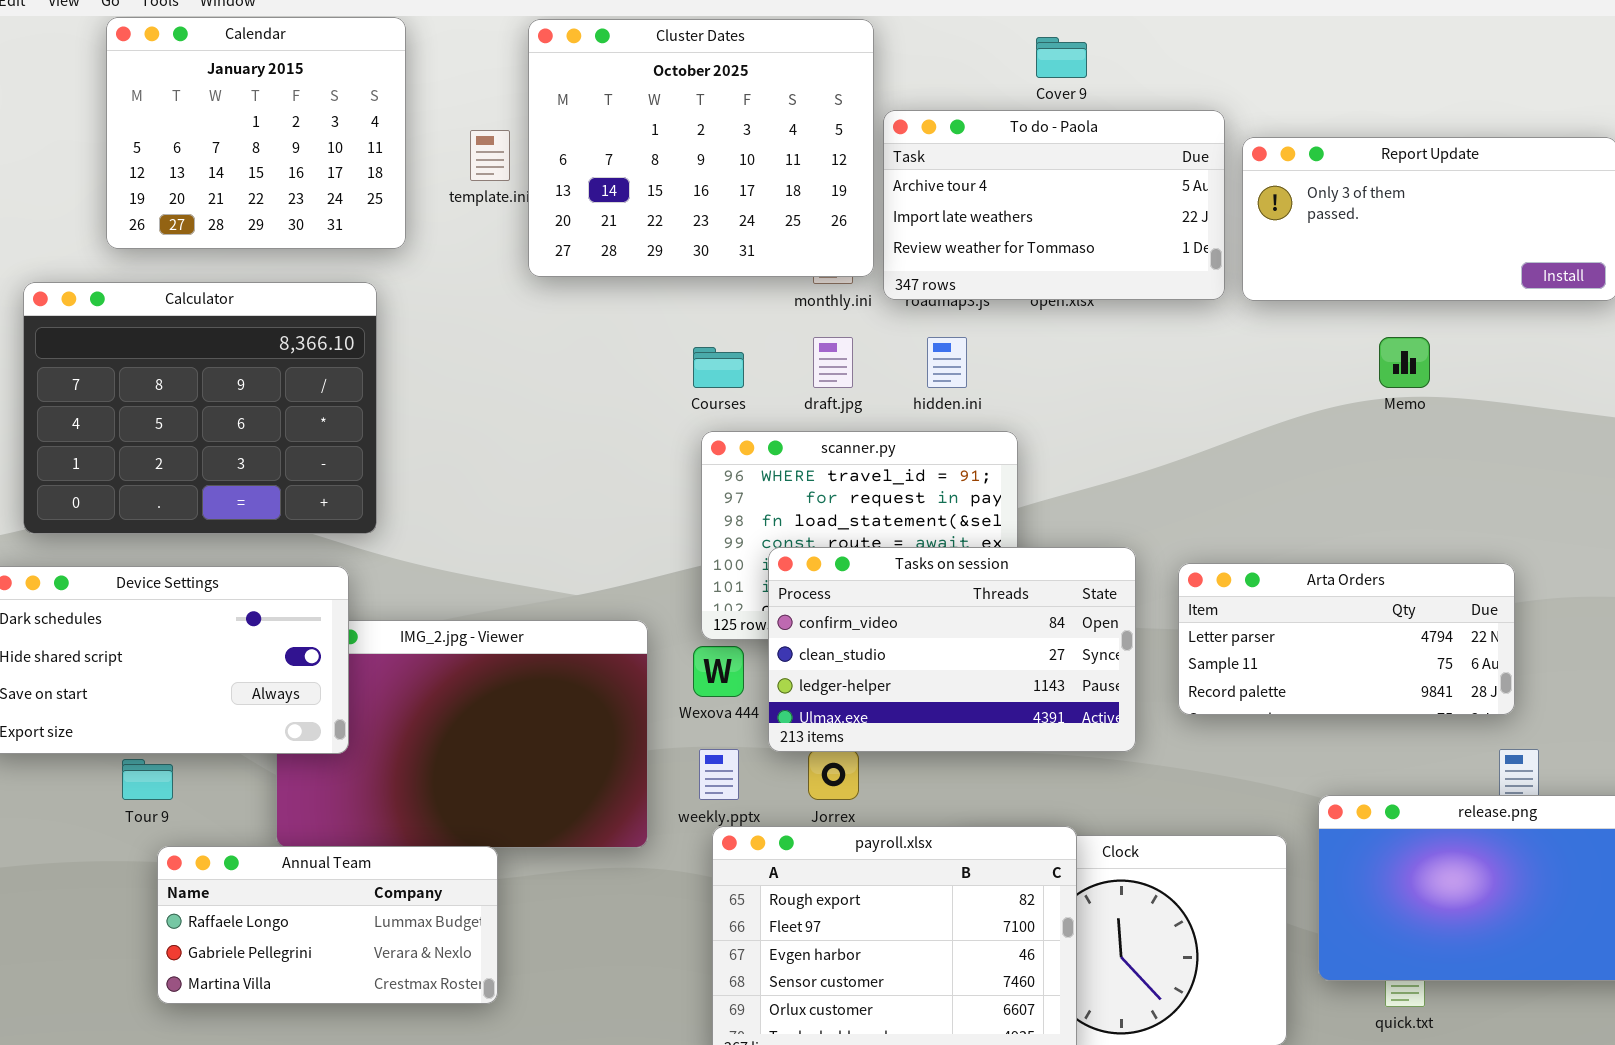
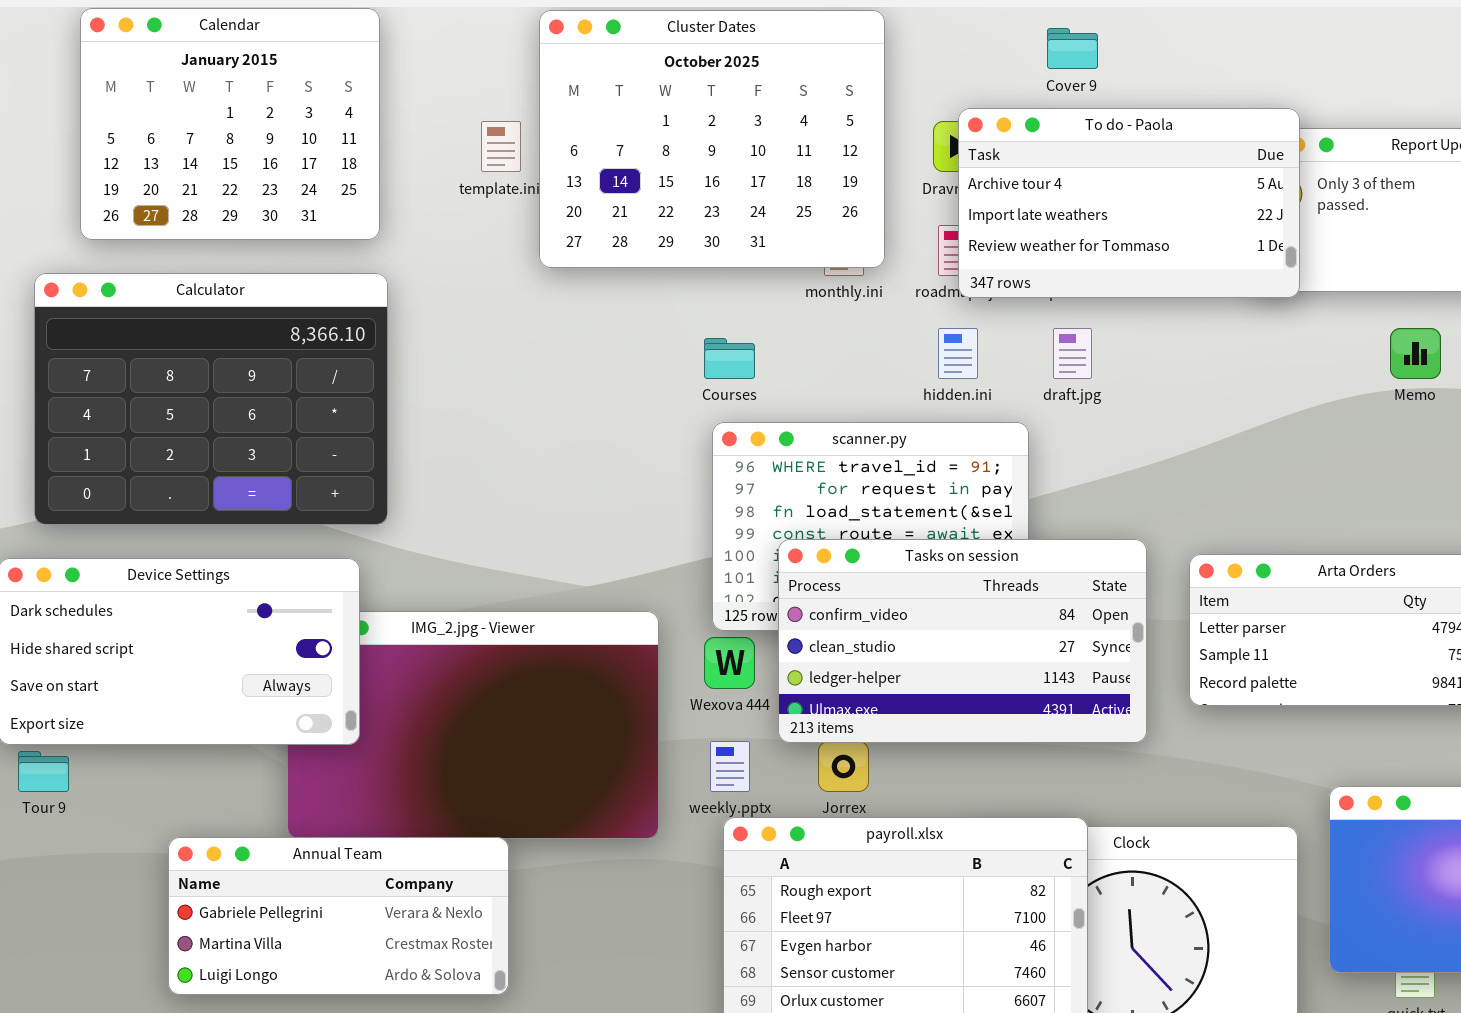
Calendar: [106,17,406,249] -> [80,8,380,240], moved
To do - Paola: [883,110,1225,300] -> [958,108,1300,298], moved
draft.jpg: [813,337,853,388] -> [1053,328,1092,379], moved
Tour 9: [122,759,173,800] -> [18,751,69,792], moved
Annual Team: [157,846,498,1004] -> [168,837,509,995], scrolled down 1 row

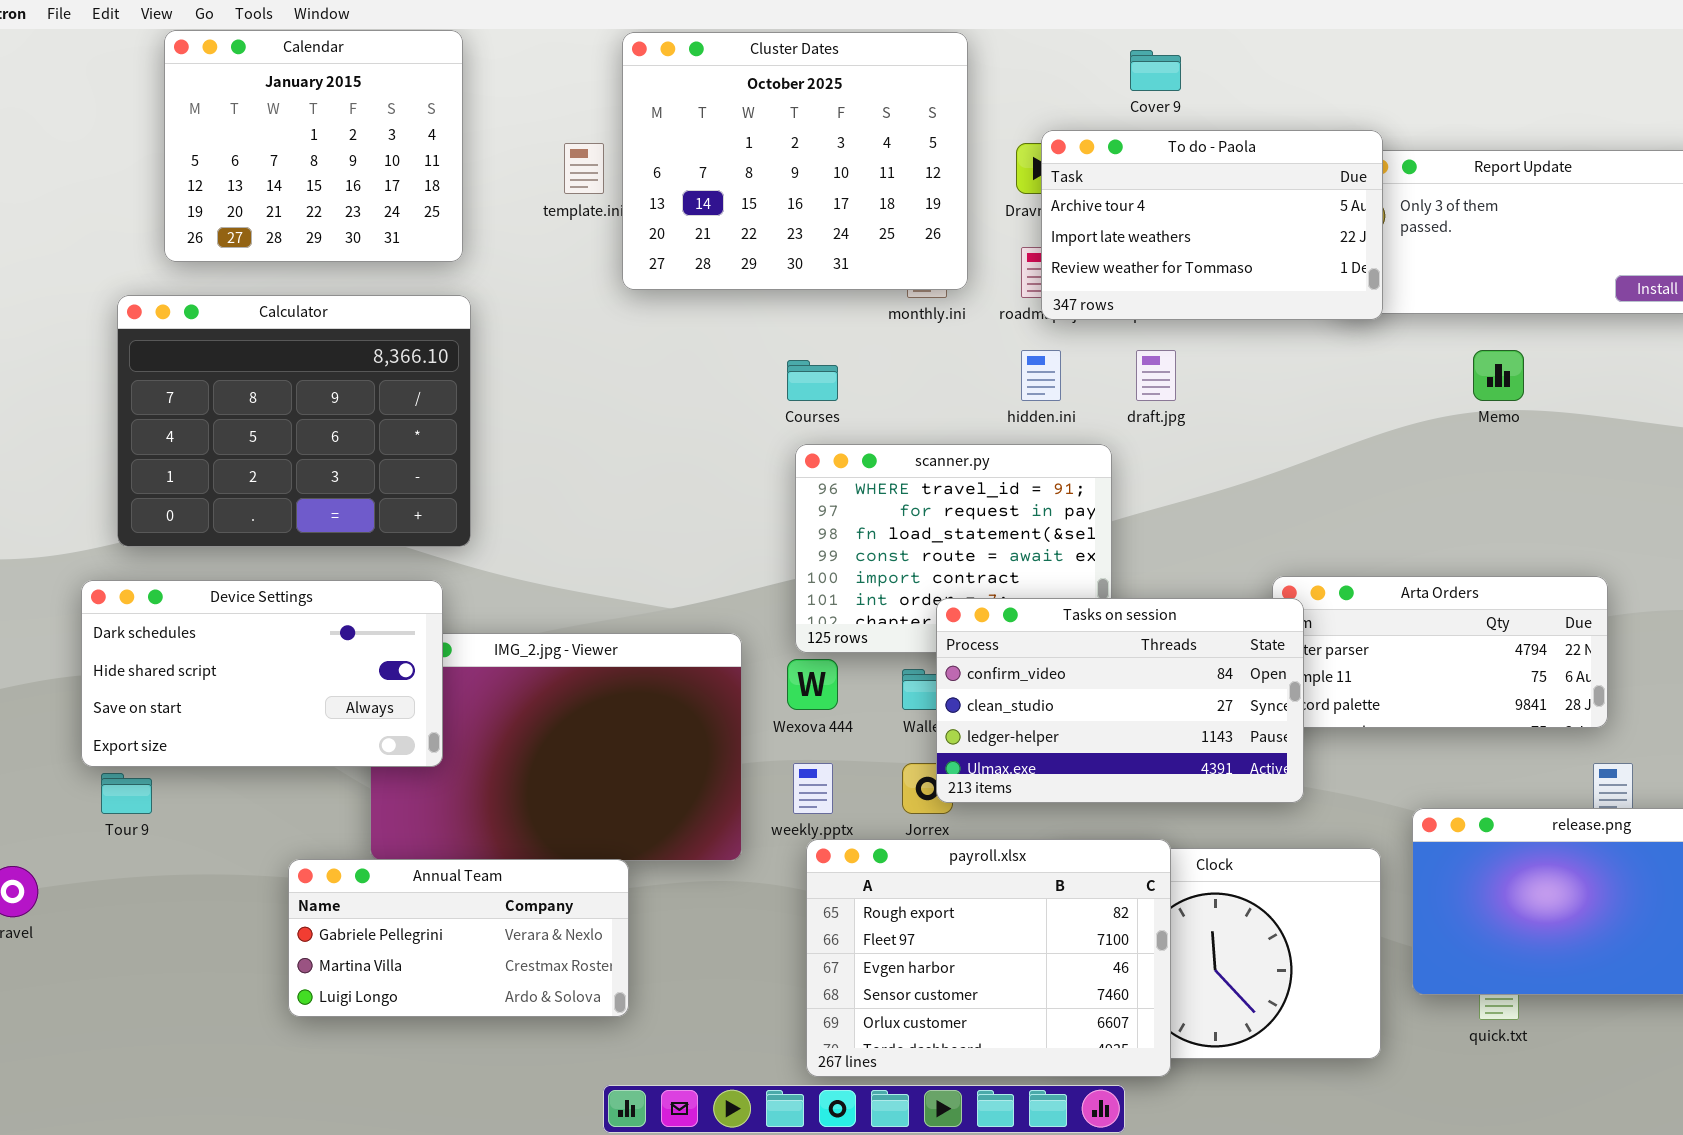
Tasks on session: [778,539,1147,743] -> [936,598,1304,803], moved
Annual Team: [168,837,509,995] -> [288,859,629,1017], moved

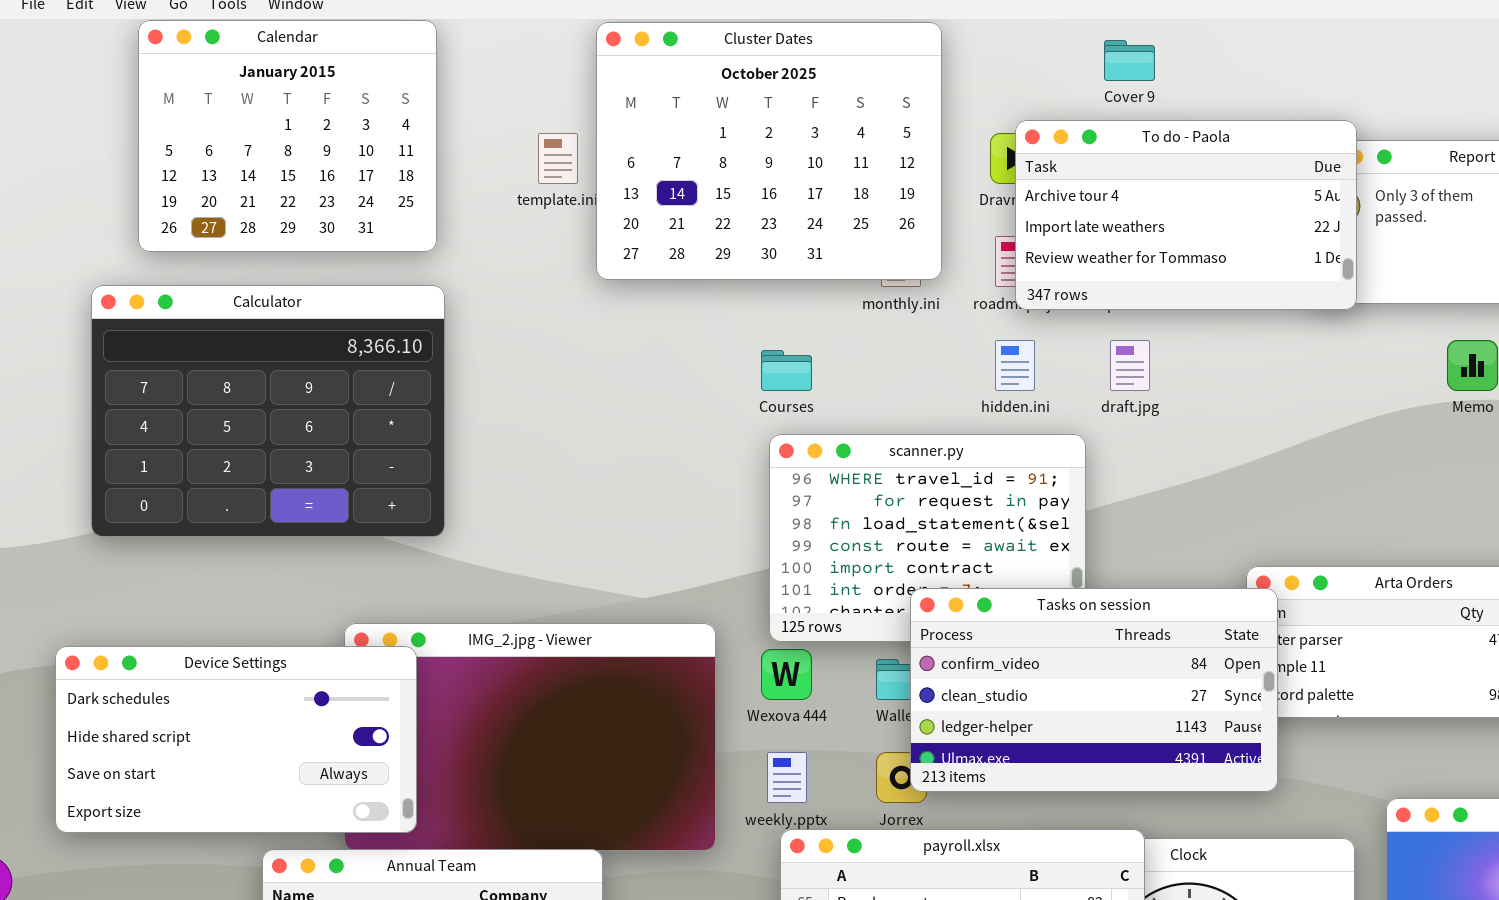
Device Settings: [81,580,443,767] -> [55,646,417,833], moved

